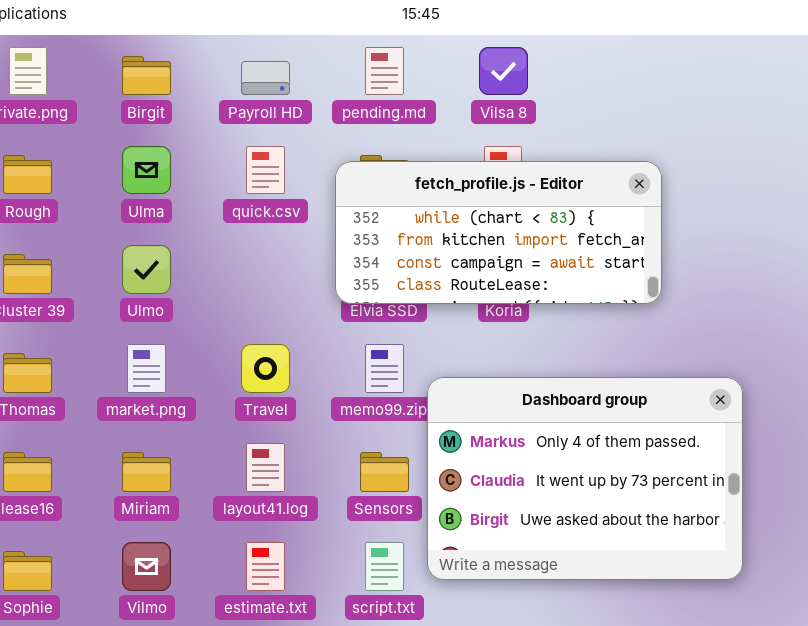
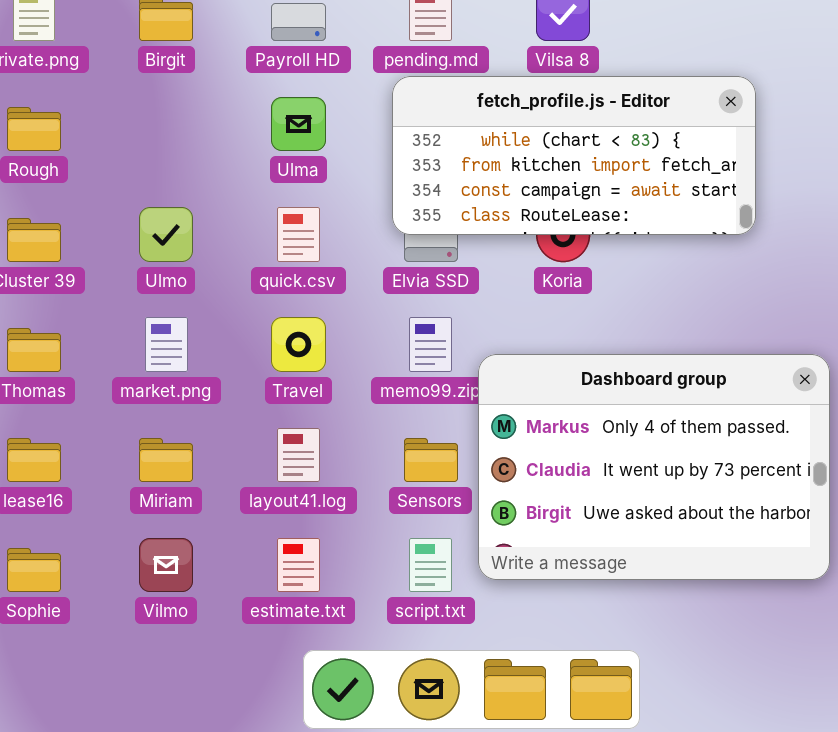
Ulma: [122,146,171,194] -> [271,97,326,151], moved
quick.csv: [246,146,285,194] -> [277,207,320,262], moved
fetch_profile.js - Editor: [335,161,662,304] -> [392,76,756,235], moved

